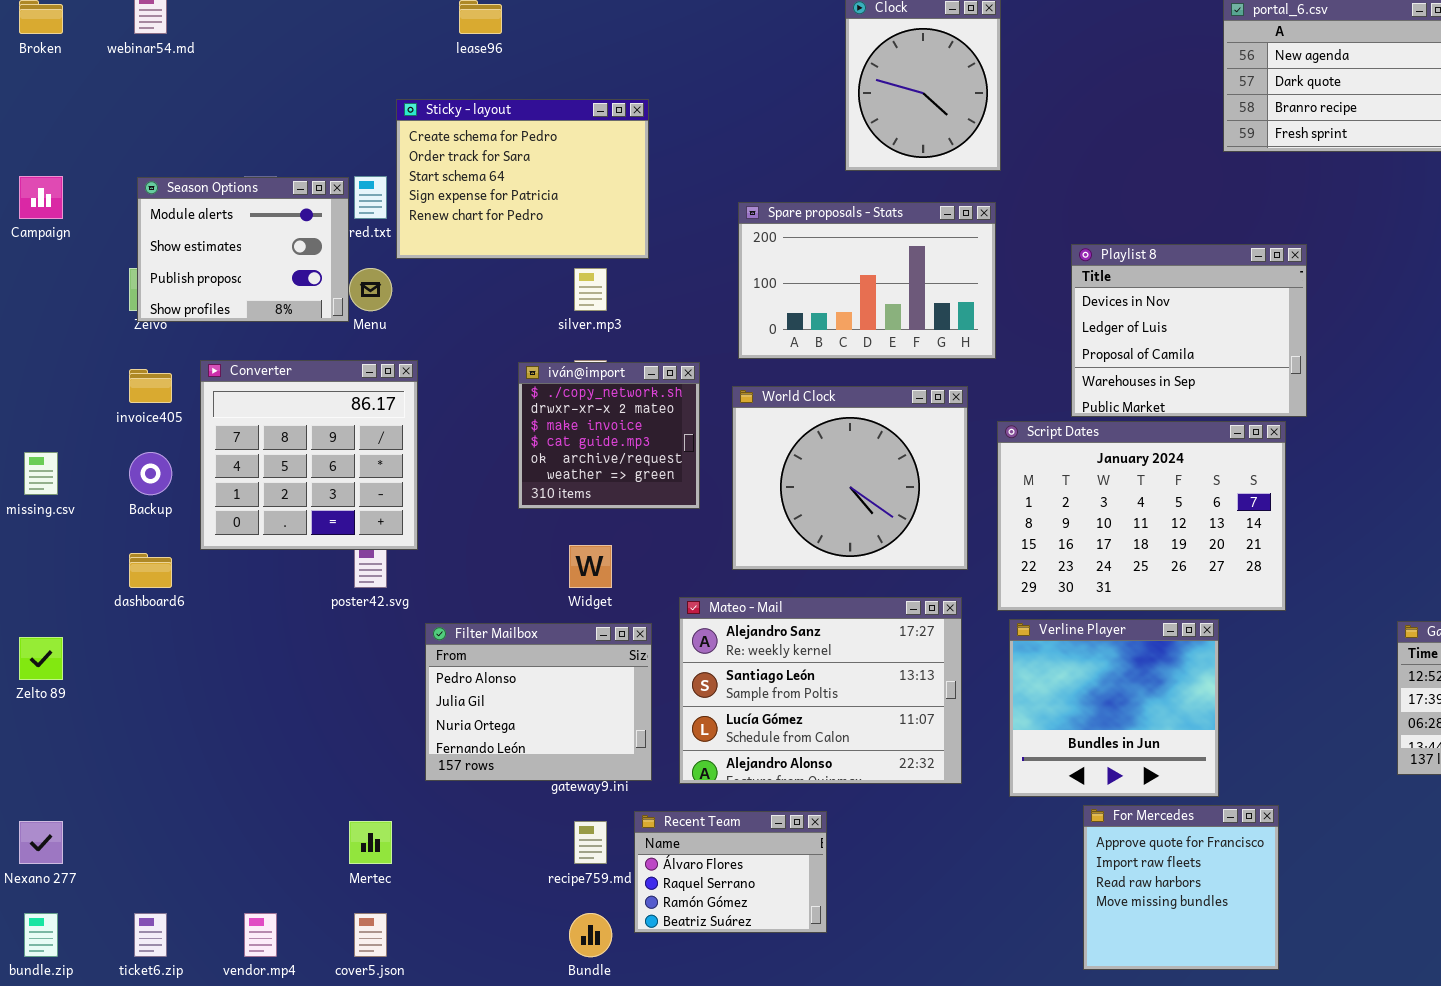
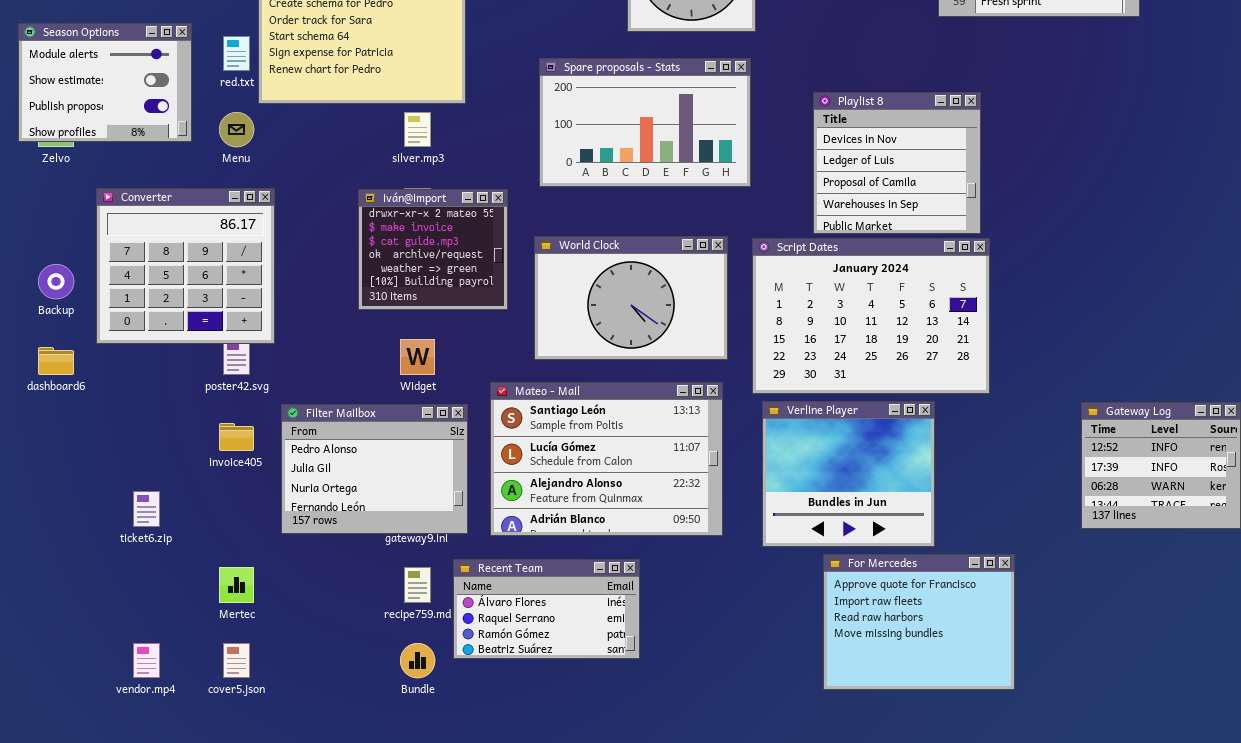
Season Options: [137,177,349,322] -> [18,23,192,142], moved
Playlist 8: [1071,244,1307,417] -> [813,92,981,234], resized
iván@import: [518,362,700,509] -> [358,189,508,310], scrolled down 1 row
invoice405: [129,369,172,403] -> [219,423,254,451], moved
World Clock: [732,386,968,570] -> [534,236,728,360], resized
Mateo - Mail: [679,597,962,784] -> [490,382,723,536], scrolled down 1 row
For Mercedes: [1083,805,1279,970] -> [823,554,1015,690], resized
Recent Team: [634,811,827,933] -> [453,559,640,659], resized
ticket6.zip: [134,913,167,957] -> [133,491,160,527], moved

